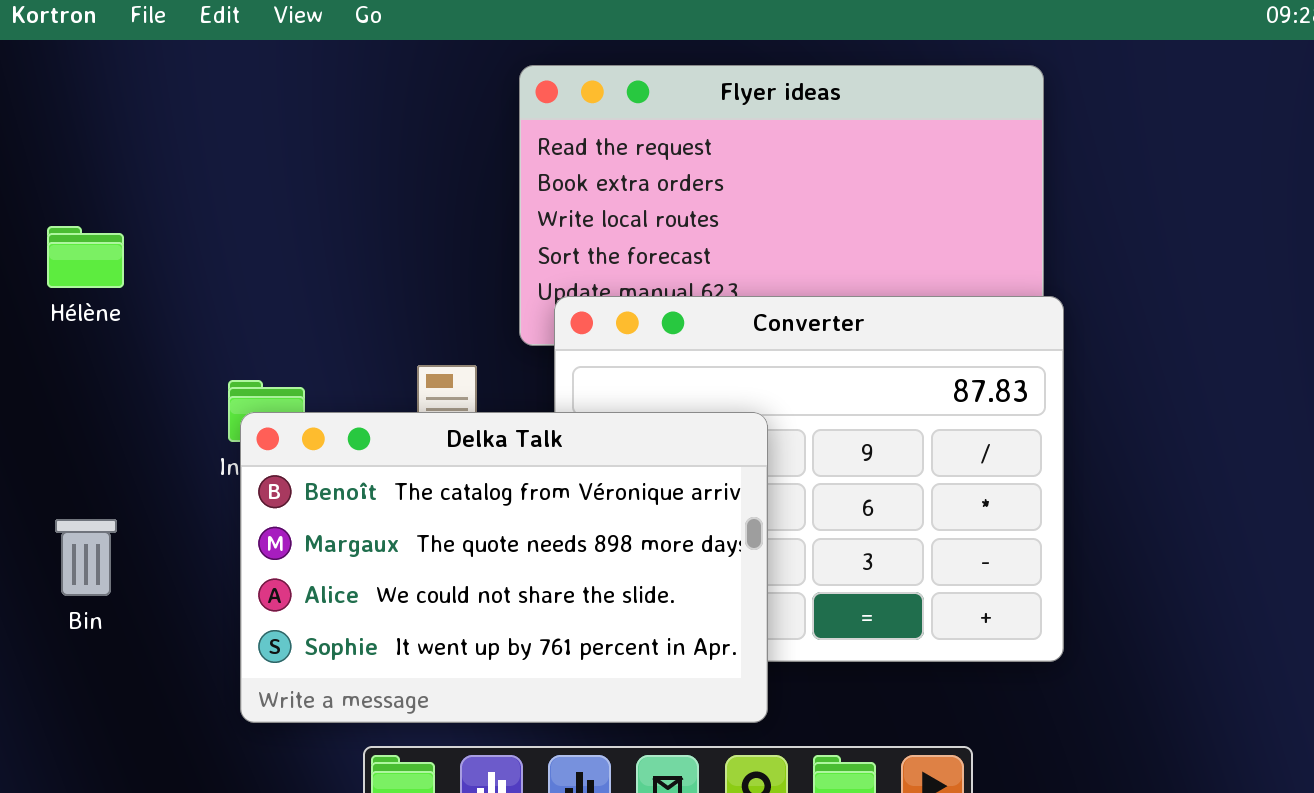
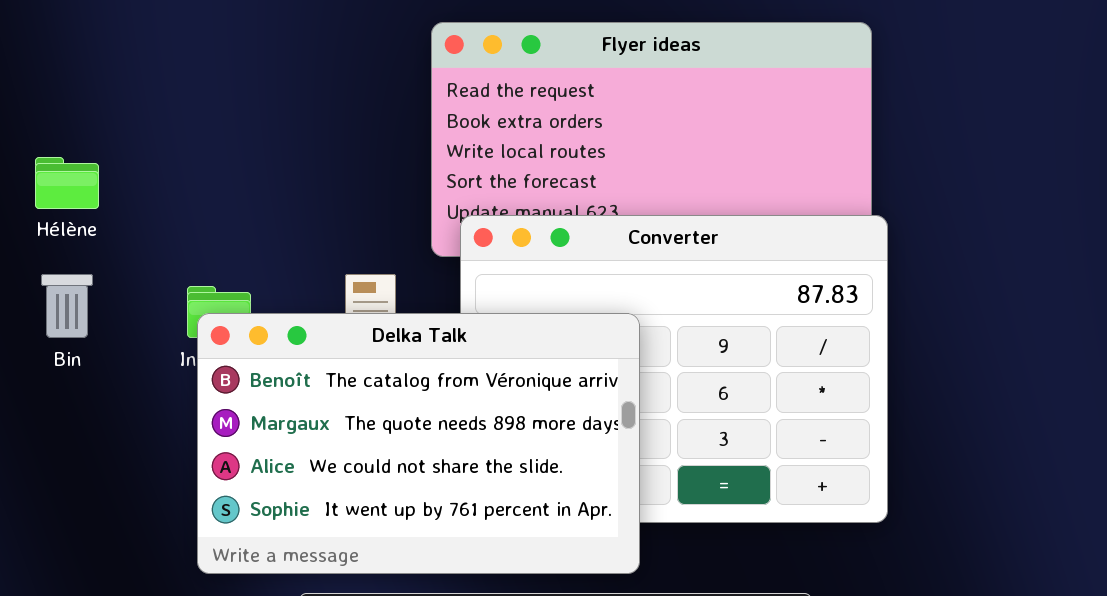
Bin: [55,519,117,596] -> [41,274,93,338], moved

